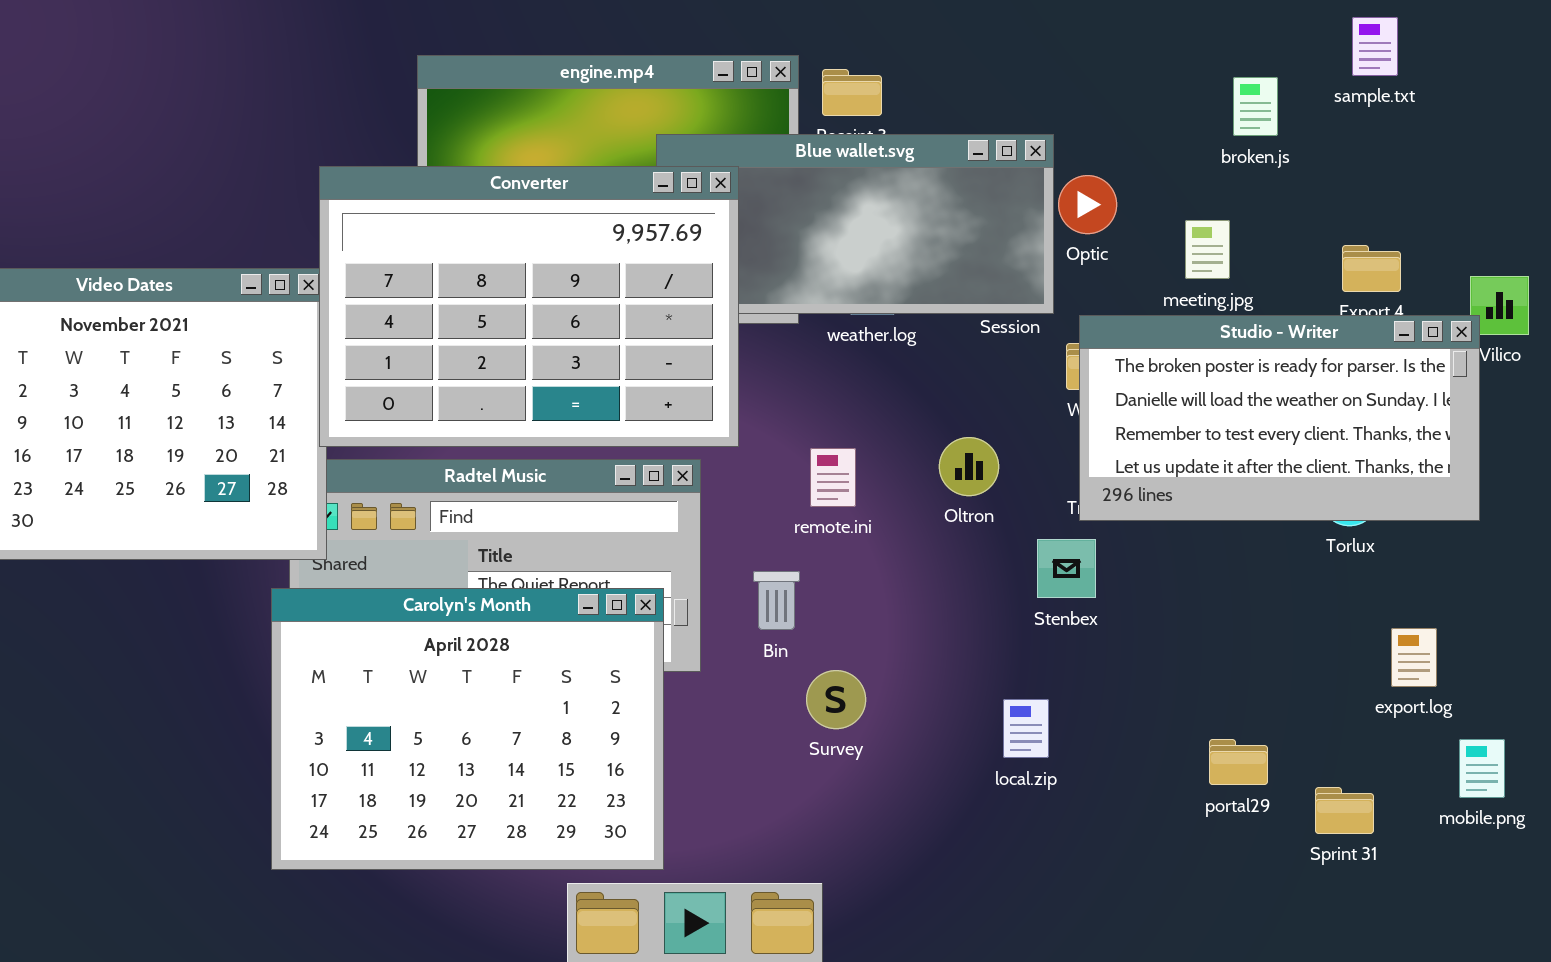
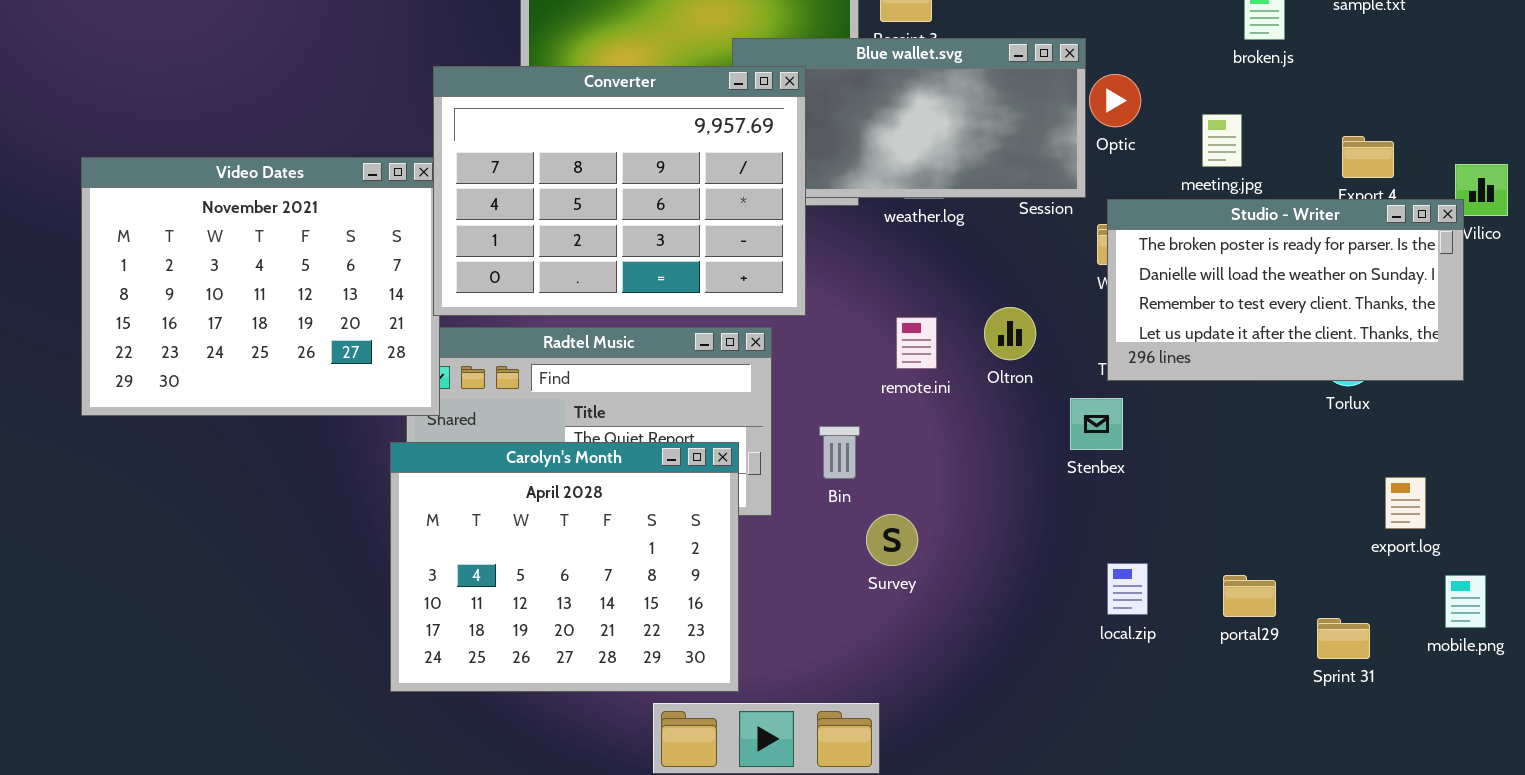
remote.ini: [810,448,856,507] -> [896,317,937,369], moved
local.zip: [1003,699,1049,758] -> [1107,563,1148,615], moved

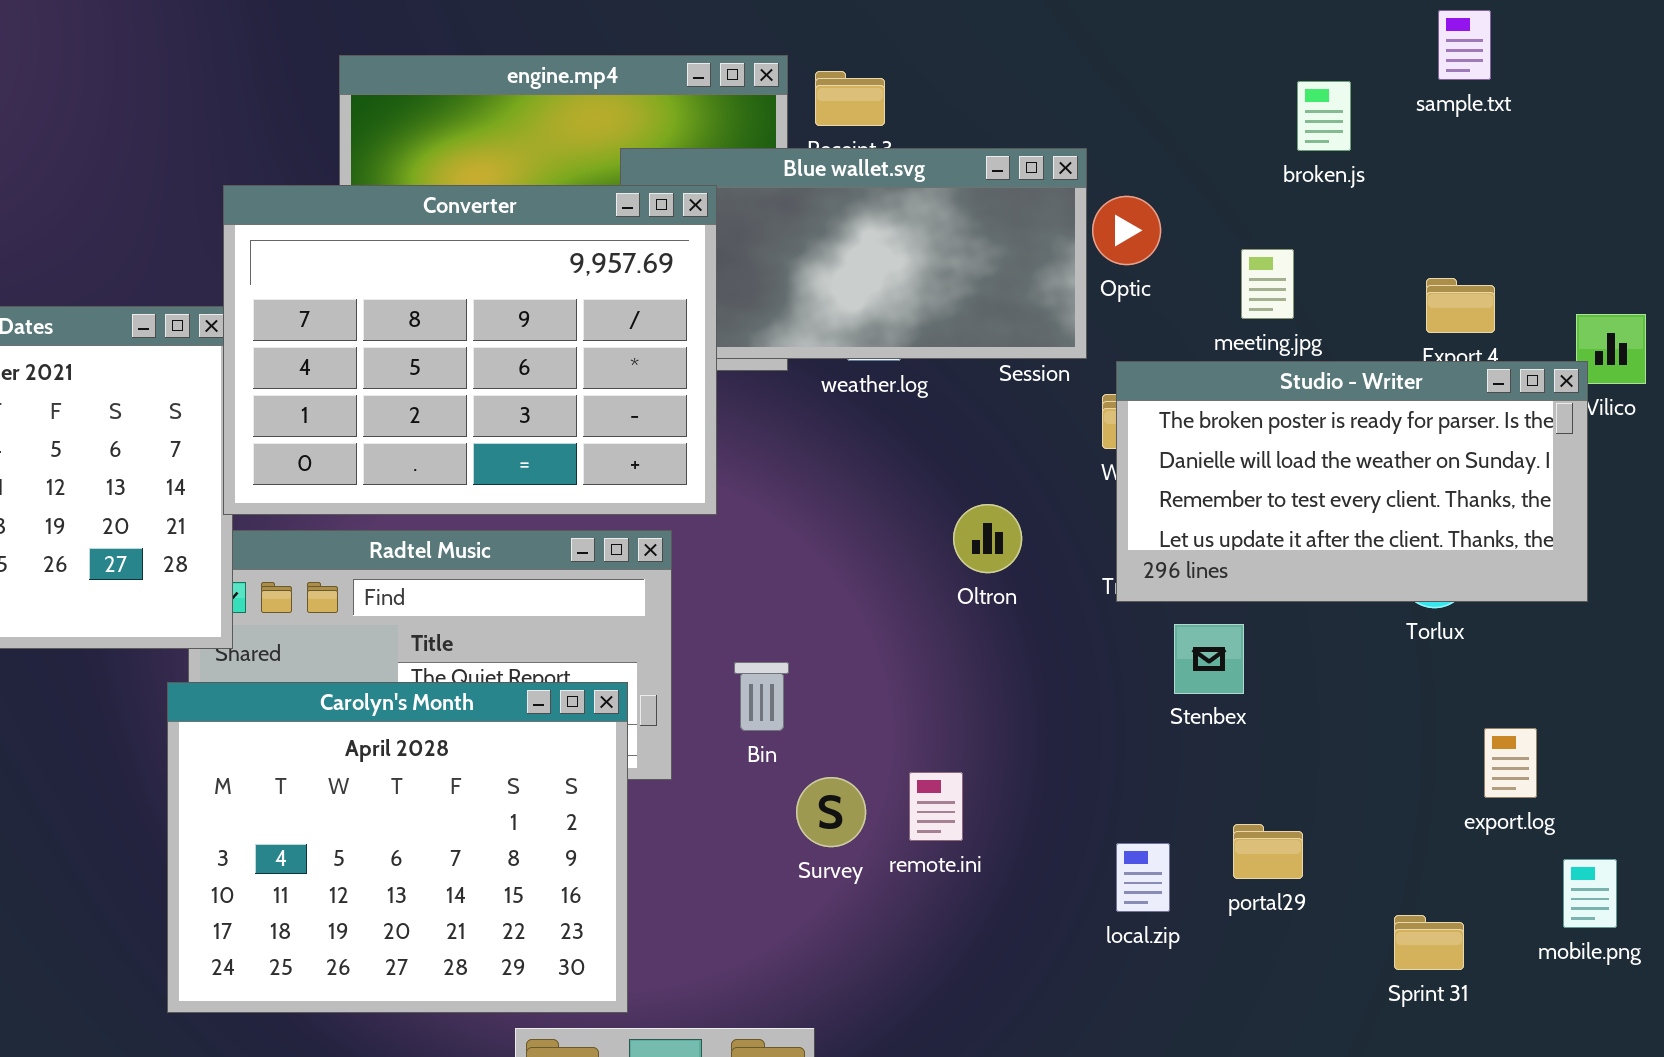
remote.ini: [896,317,937,369] -> [909,772,963,841], moved
Stenbex: [1070,398,1123,450] -> [1174,624,1244,694], moved
portal29: [1223,575,1276,617] -> [1233,824,1303,879], moved

